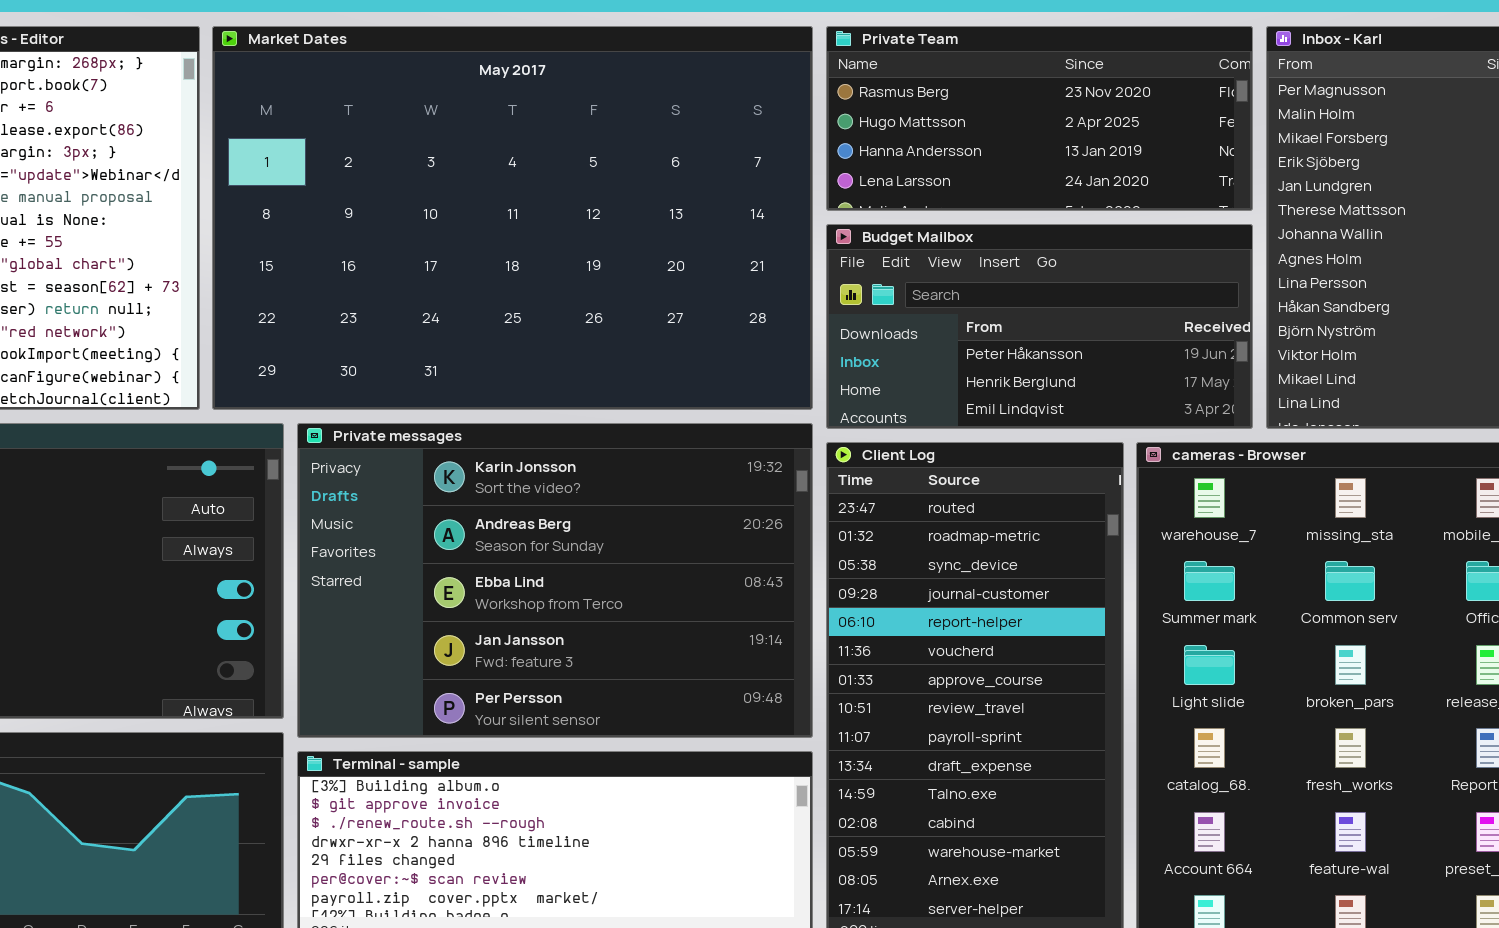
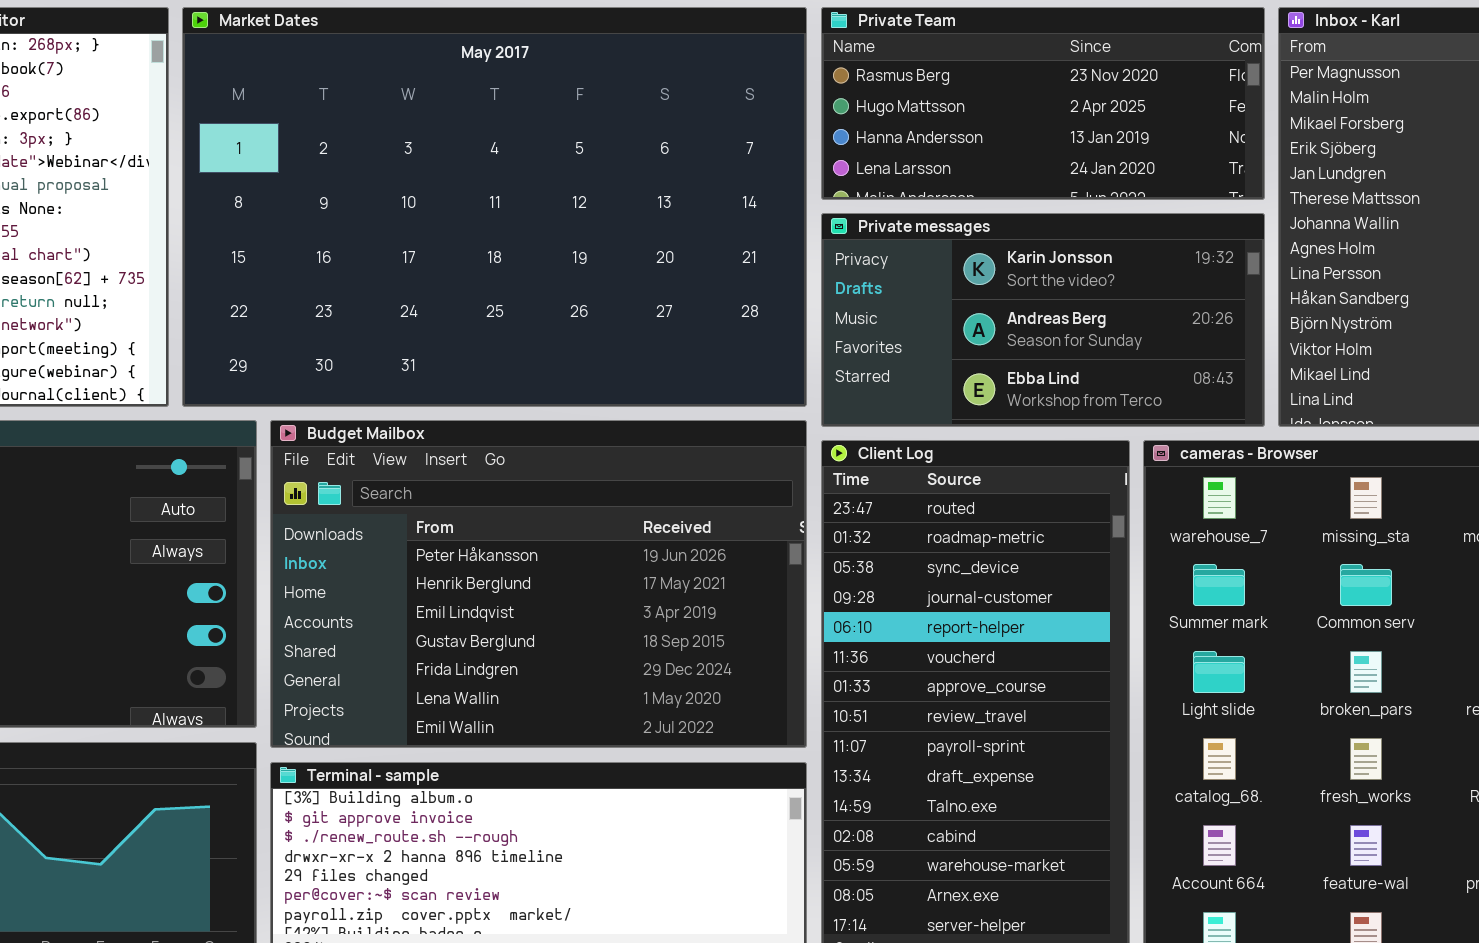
Budget Mailbox: [826,224,1253,429] -> [270,420,807,748], moved, resized
Private messages: [297,423,813,738] -> [821,213,1265,427], moved, resized

